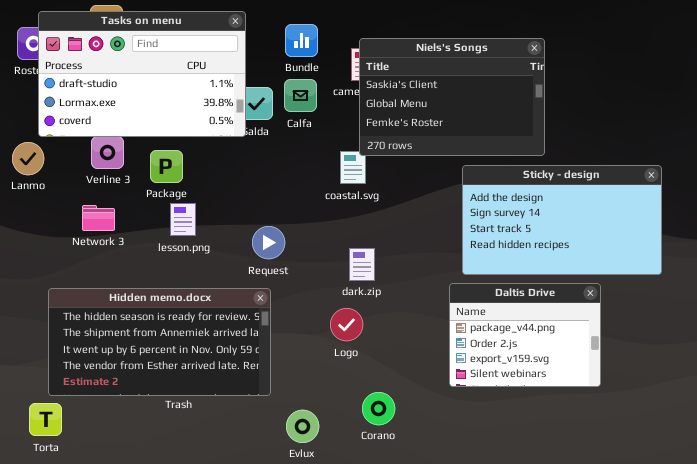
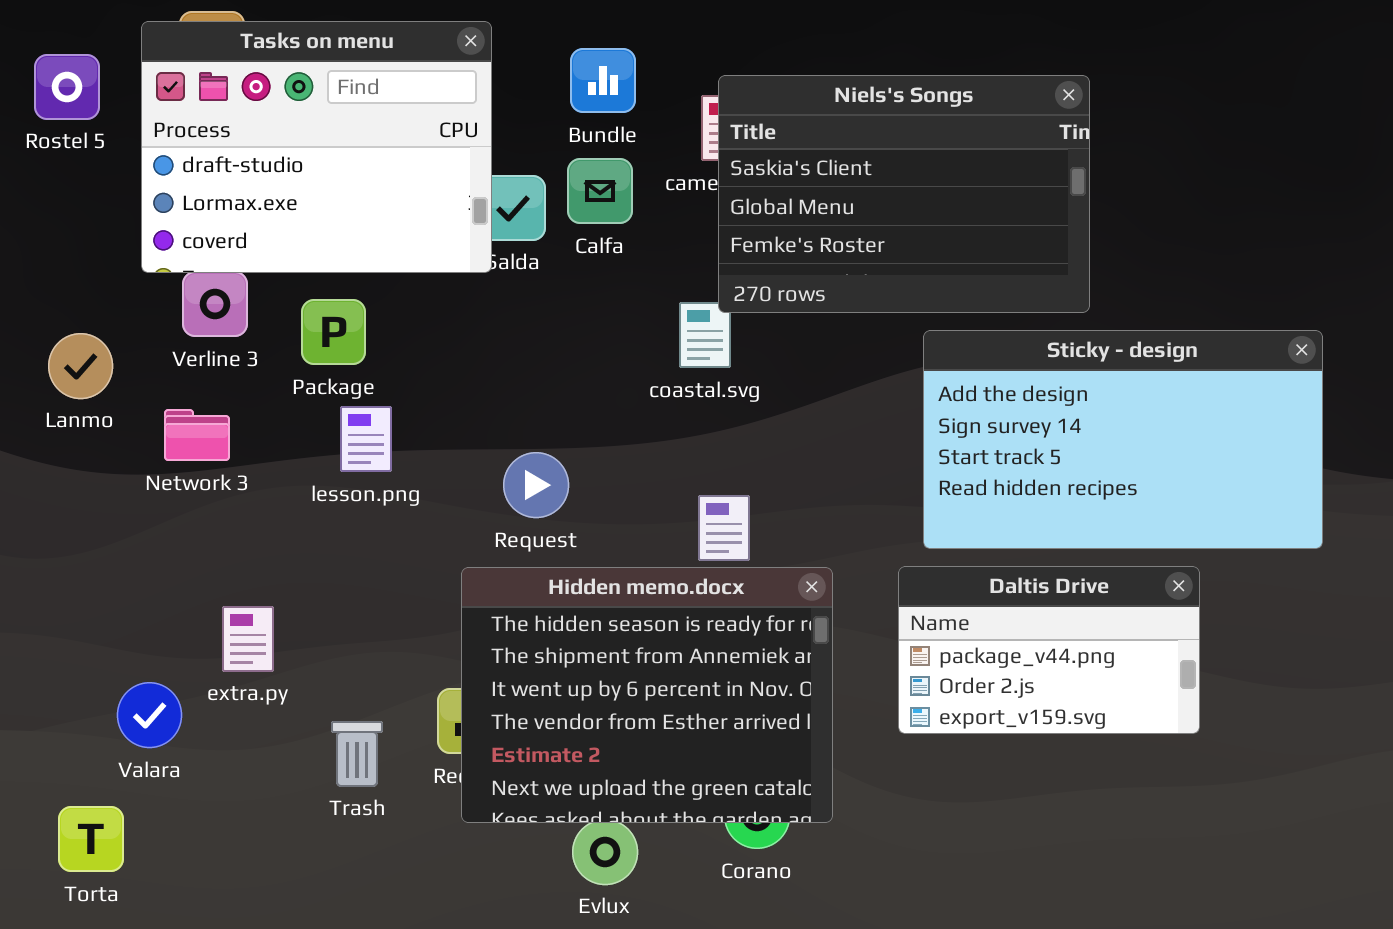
Tasks on menu: [38,11,246,137] -> [141,21,492,273], resized
Lanmo: [12,142,44,175] -> [48,333,113,399], moved
Daltis Drive: [449,283,601,387] -> [898,566,1200,734], resized
Hidden memo.docx: [48,288,271,396] -> [461,567,833,823], moved, resized

